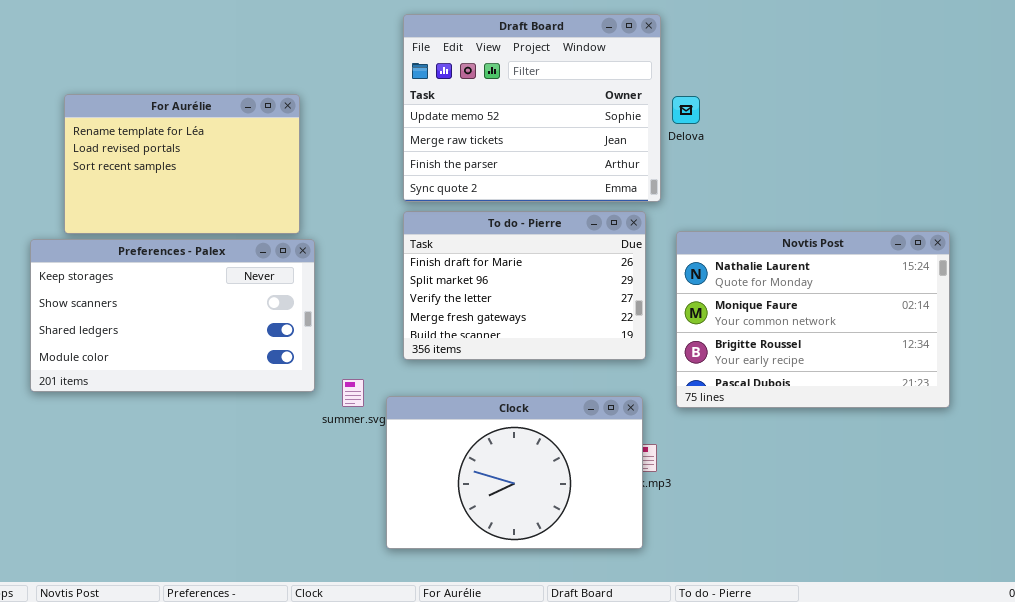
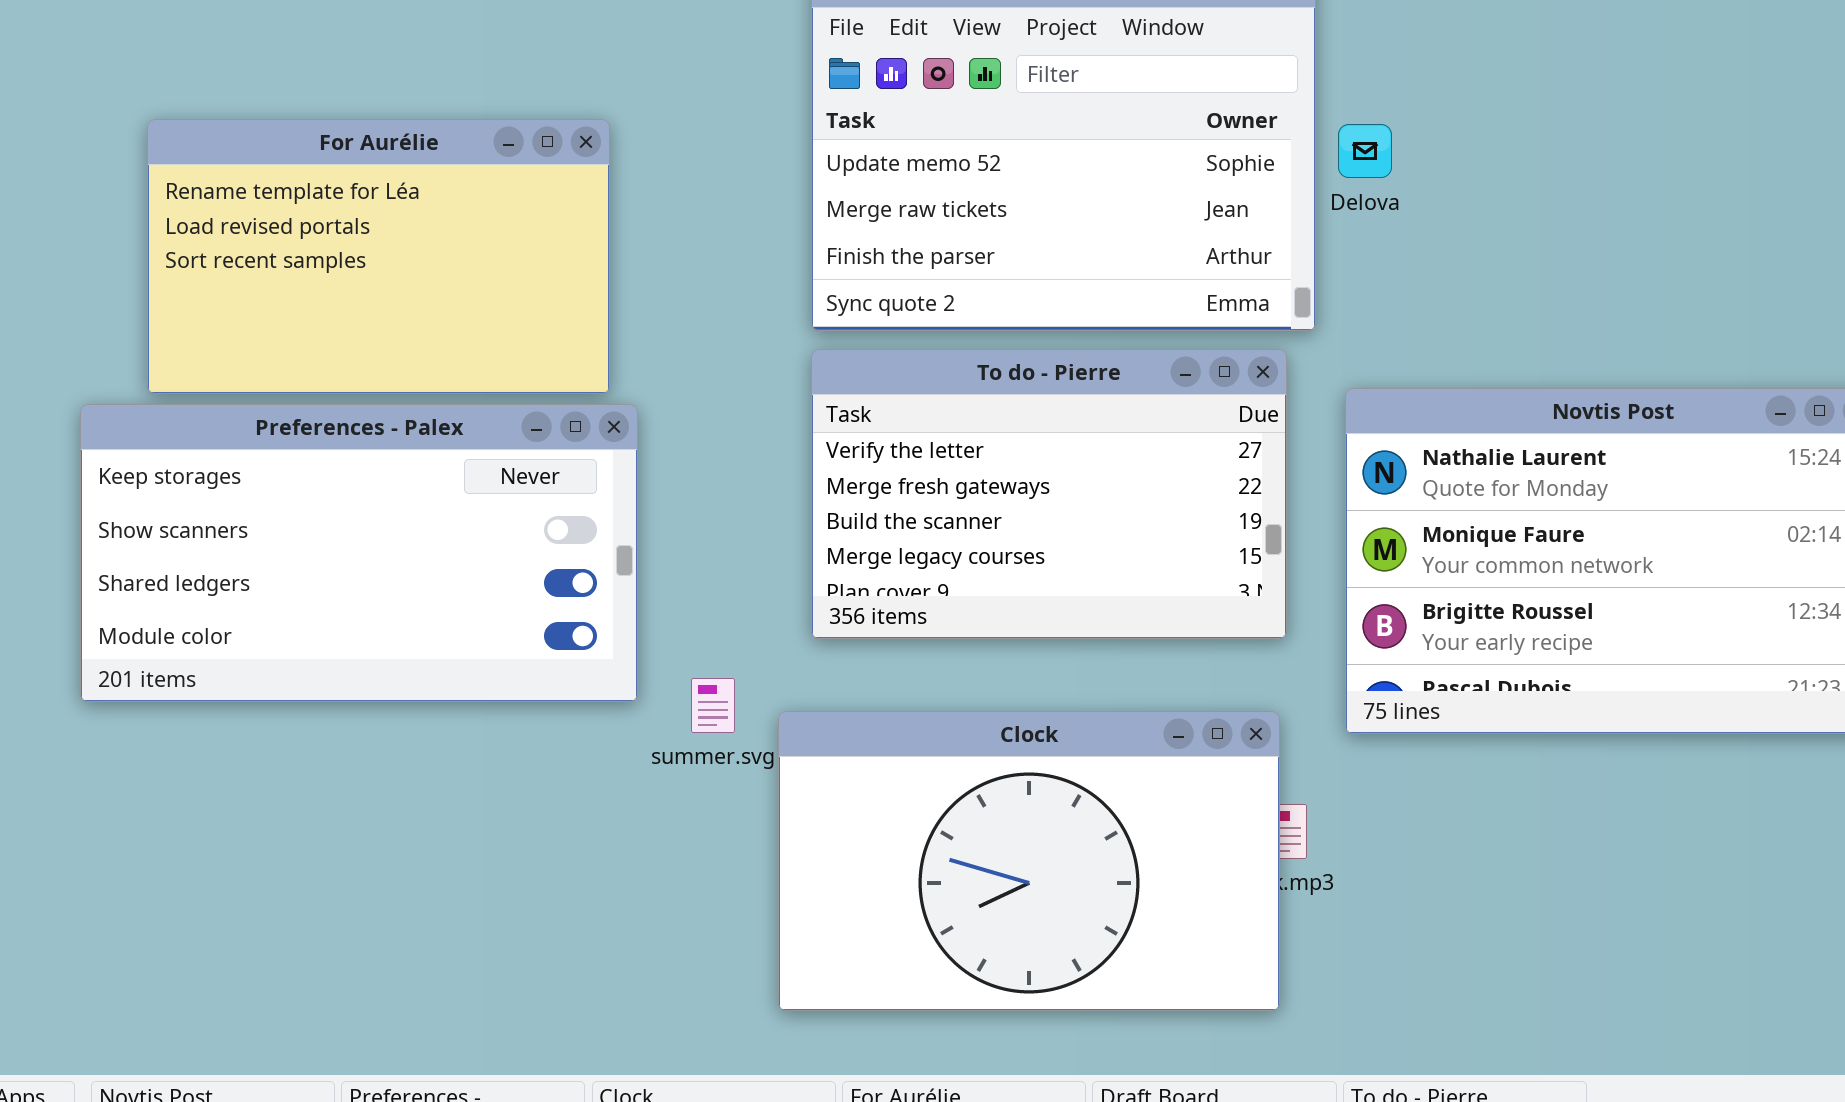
To do - Pierre: [403,211,646,360] -> [811,349,1287,639], scrolled down 2 rows

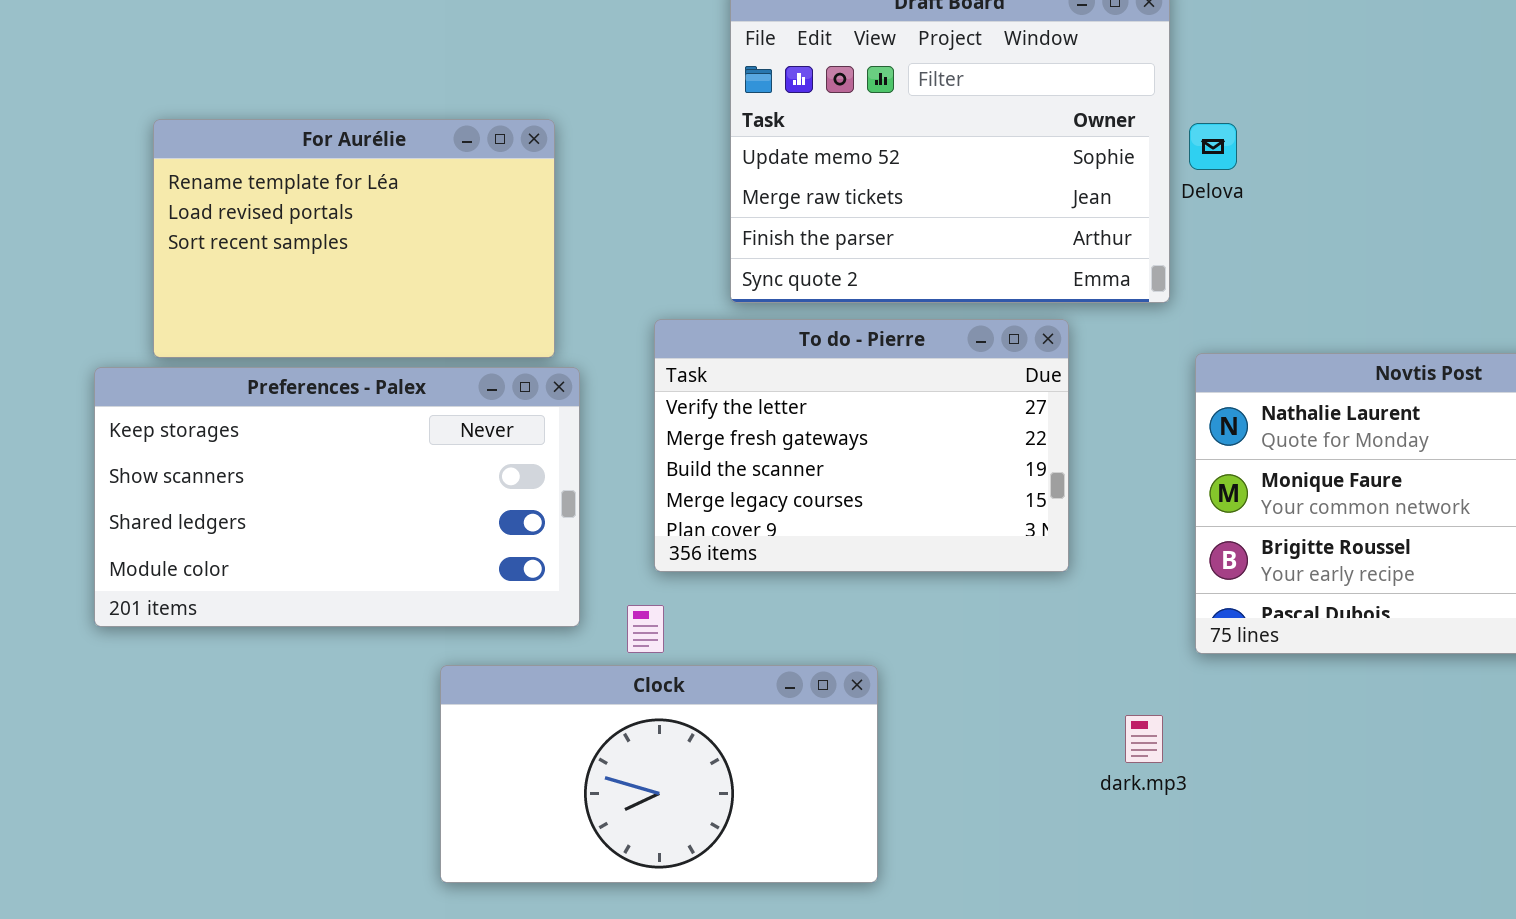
To do - Pierre: [811,349,1287,639] -> [654,319,1069,572], moved
Clock: [778,711,1280,1011] -> [440,665,878,883], moved, resized

